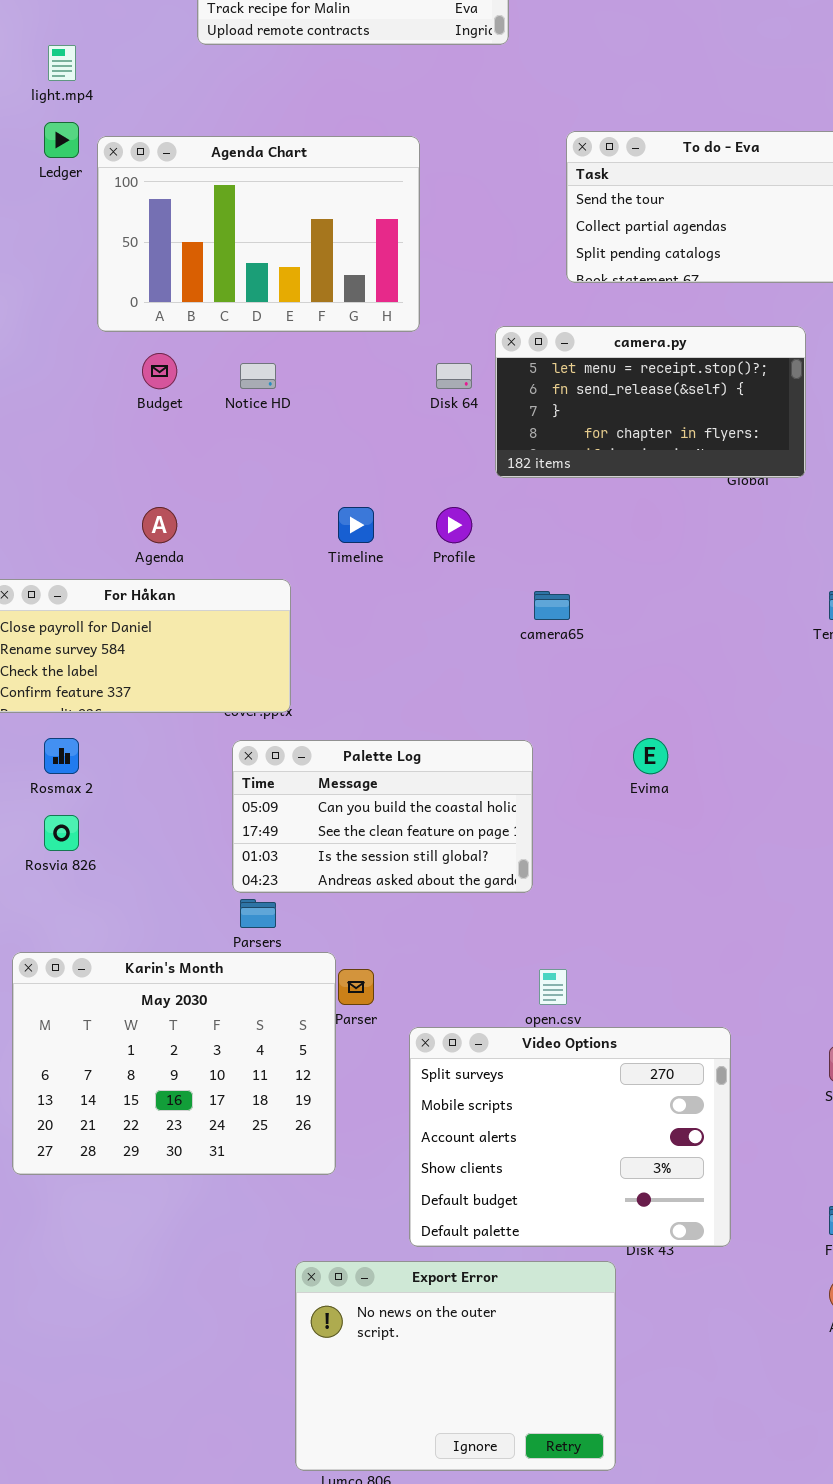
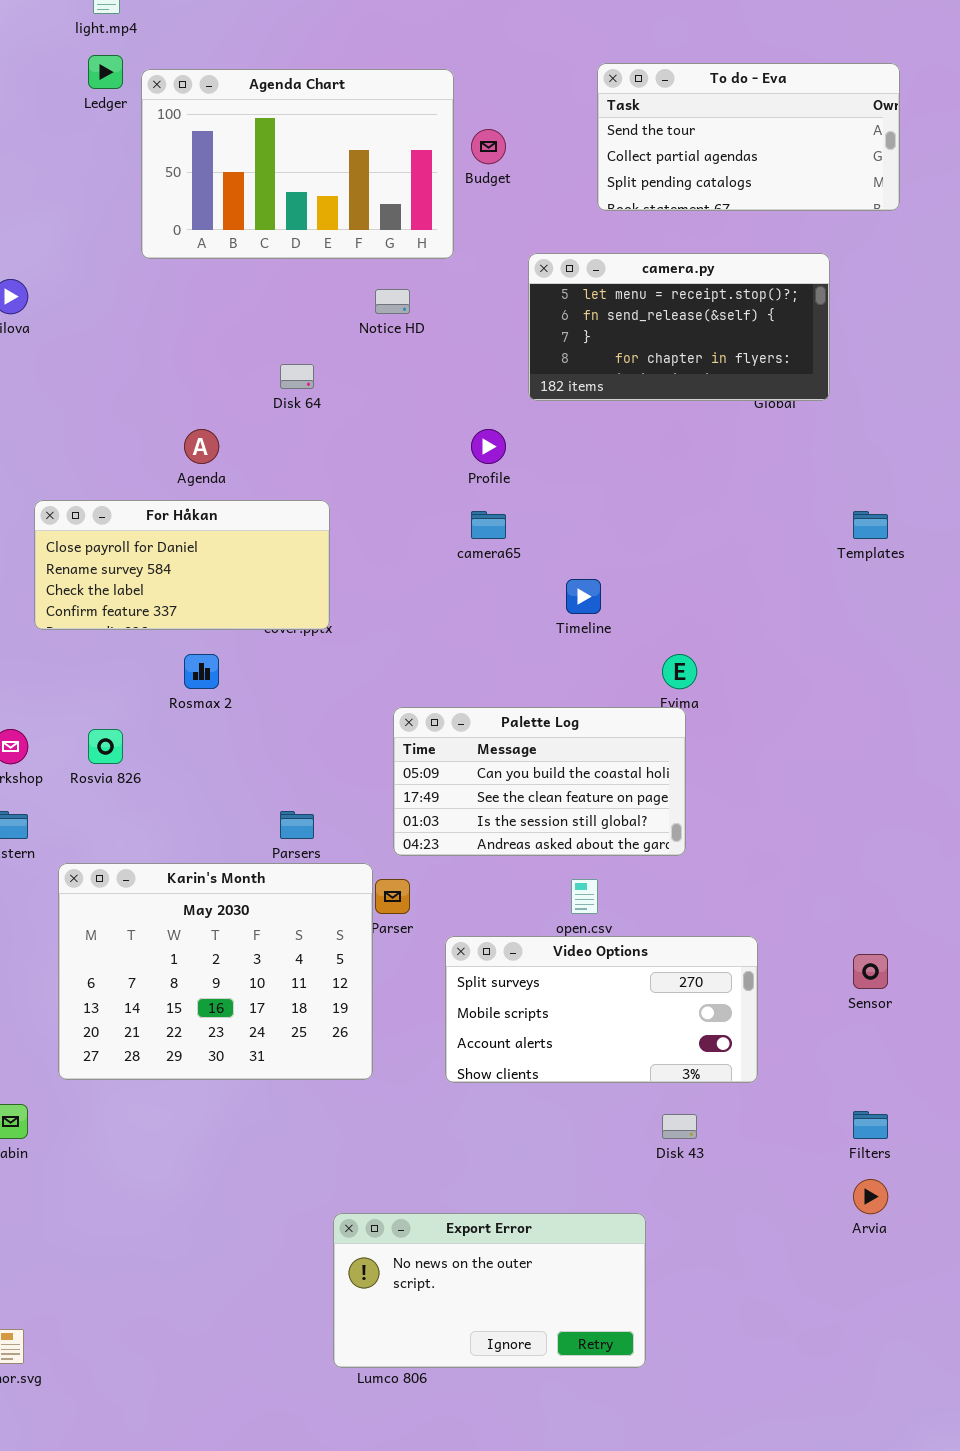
Budget: [142,353,177,389] -> [471,129,506,164], moved
Notice HD: [240,363,276,389] -> [375,289,410,314], moved
Disk 64: [436,363,472,389] -> [280,364,314,389], moved
Timeline: [338,507,374,543] -> [566,579,601,614], moved
camera65: [534,591,570,620] -> [471,511,506,539], moved
Rosmax 2: [44,738,79,774] -> [184,654,219,689], moved
Palette Log: [232,740,533,893] -> [393,707,686,856], moved
Video Options: [409,1027,731,1247] -> [445,936,758,1083], resized
Export Error: [295,1261,616,1471] -> [333,1213,646,1368], resized

